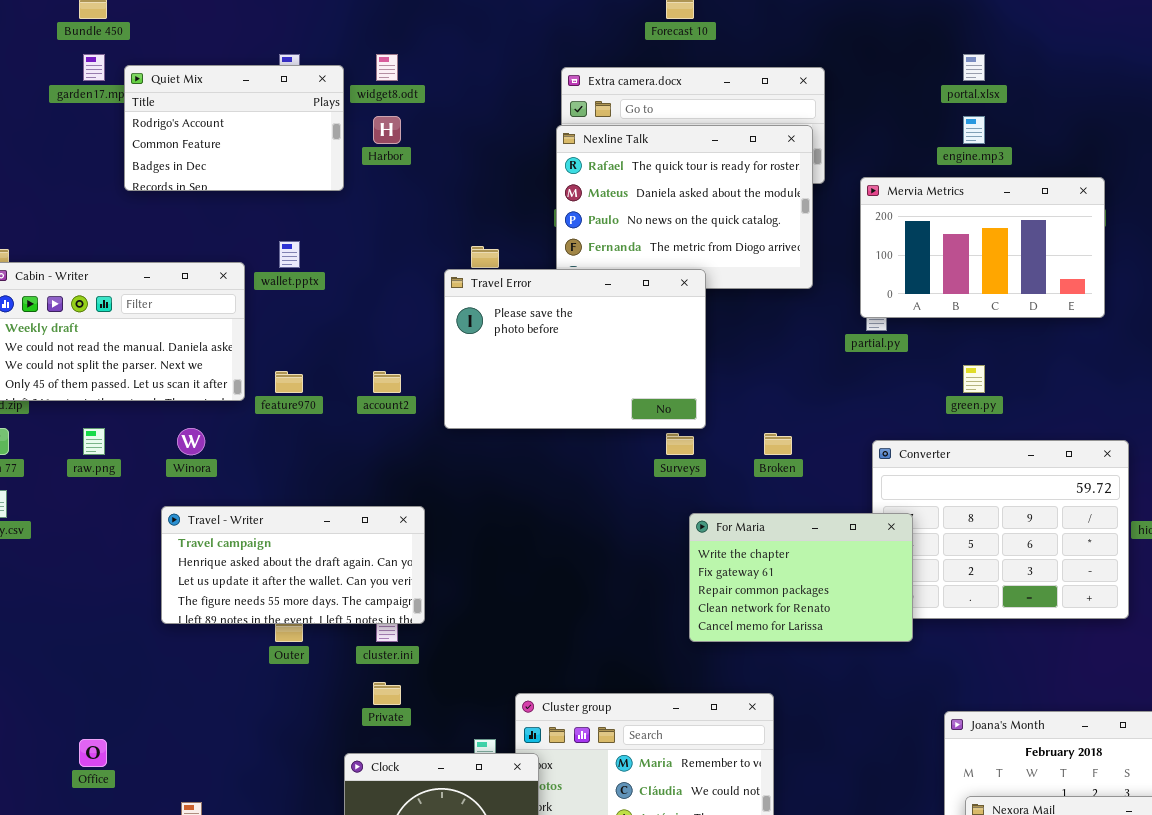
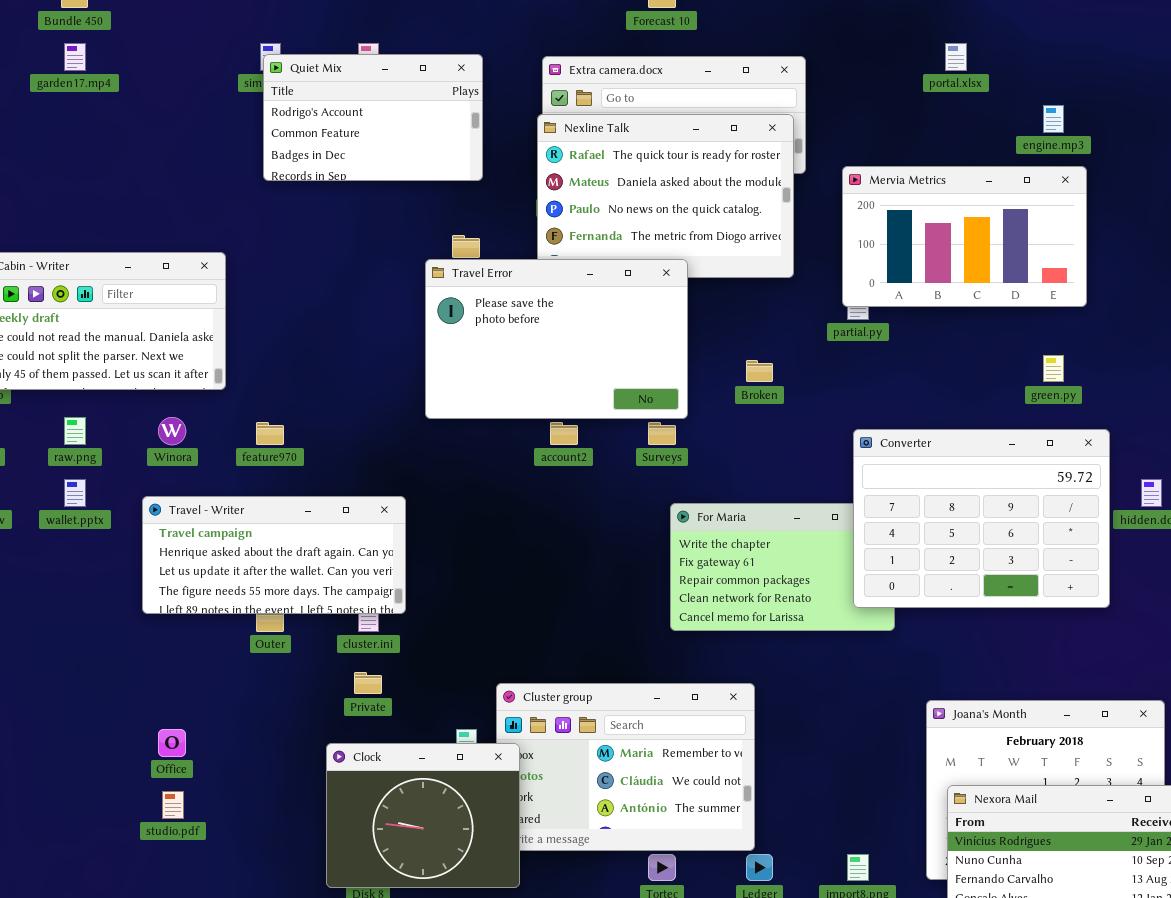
Quiet Mix: [124,65,344,191] -> [263,54,483,181], moved
engine.mp3: [963,116,985,144] -> [1043,105,1064,133], moved
wallet.pptx: [279,241,300,268] -> [64,479,86,507], moved
green.py: [963,365,985,393] -> [1043,355,1064,382], moved
feature970: [275,371,303,393] -> [256,422,284,445], moved
account2: [373,371,401,393] -> [550,422,578,445], moved
Broken: [764,433,792,455] -> [746,360,773,382], moved
Converter: [872,440,1129,619] -> [853,429,1110,608], raised
Office: [79,739,107,767] -> [158,729,186,757], moved

